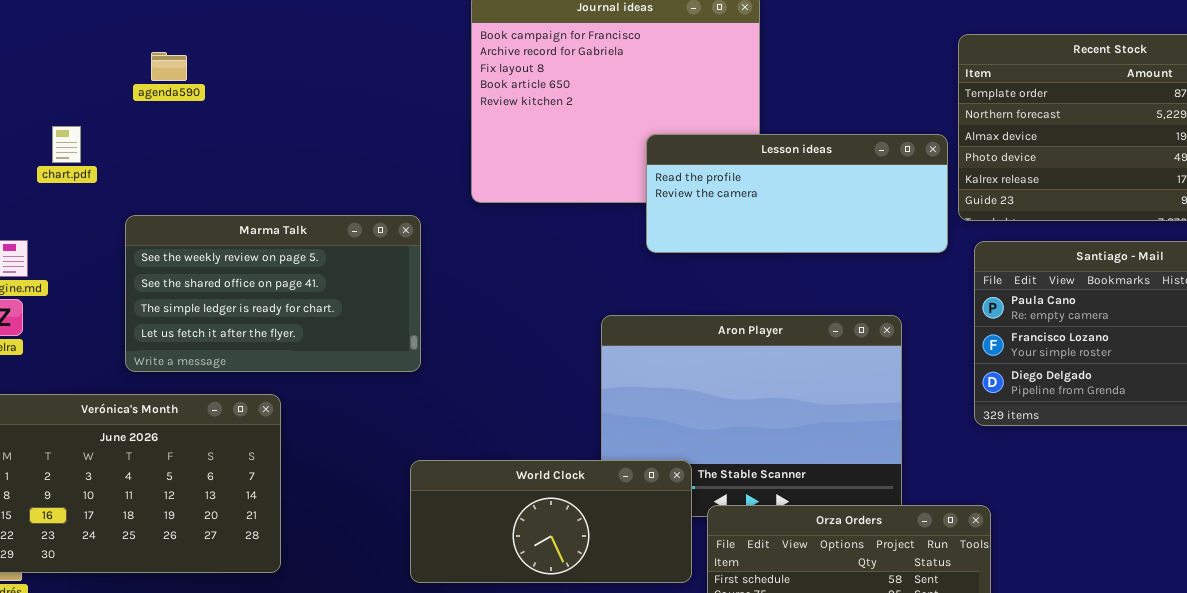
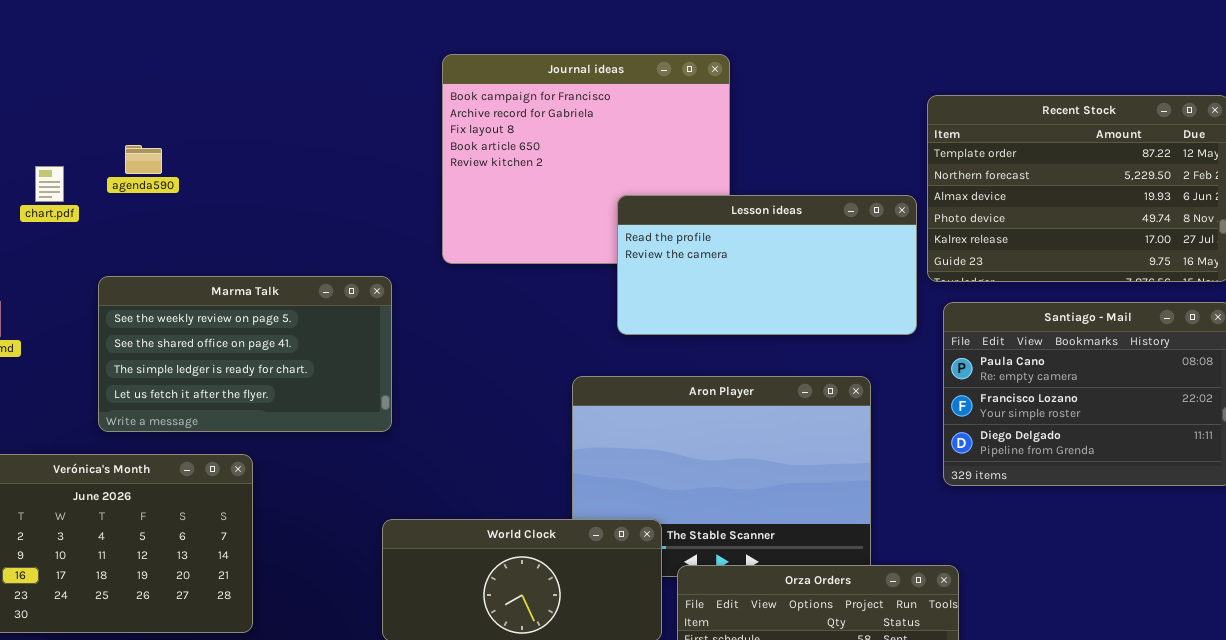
agenda590: [151,52,187,81] -> [125,145,162,174], moved
chart.pdf: [52,126,81,163] -> [35,166,64,202], moved
Lesson ideas: [646,134,948,253] -> [617,195,917,335], resized

